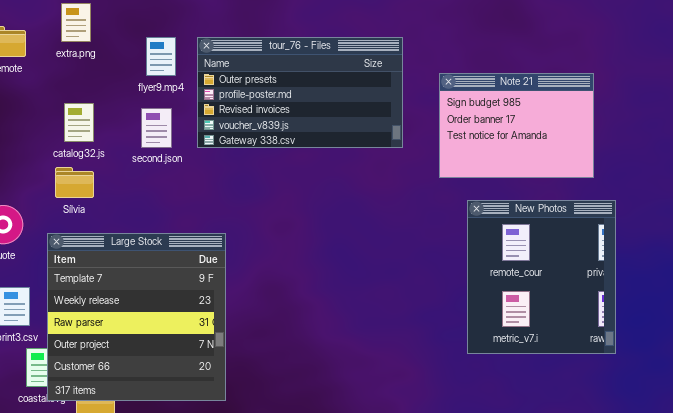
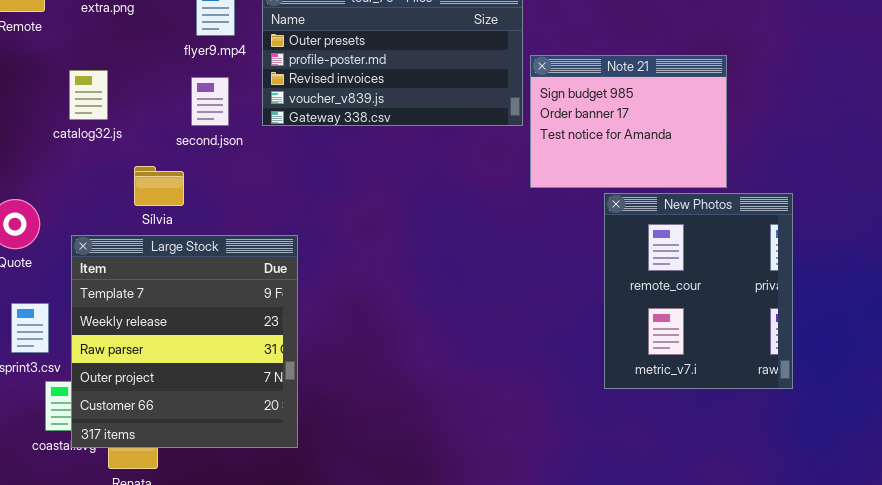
Note 21: [439,73,594,178] -> [530,55,727,188], moved
catalog32.js: [64,103,94,142] -> [69,70,108,120], moved
Sílvia: [55,167,94,198] -> [134,166,184,206], moved

